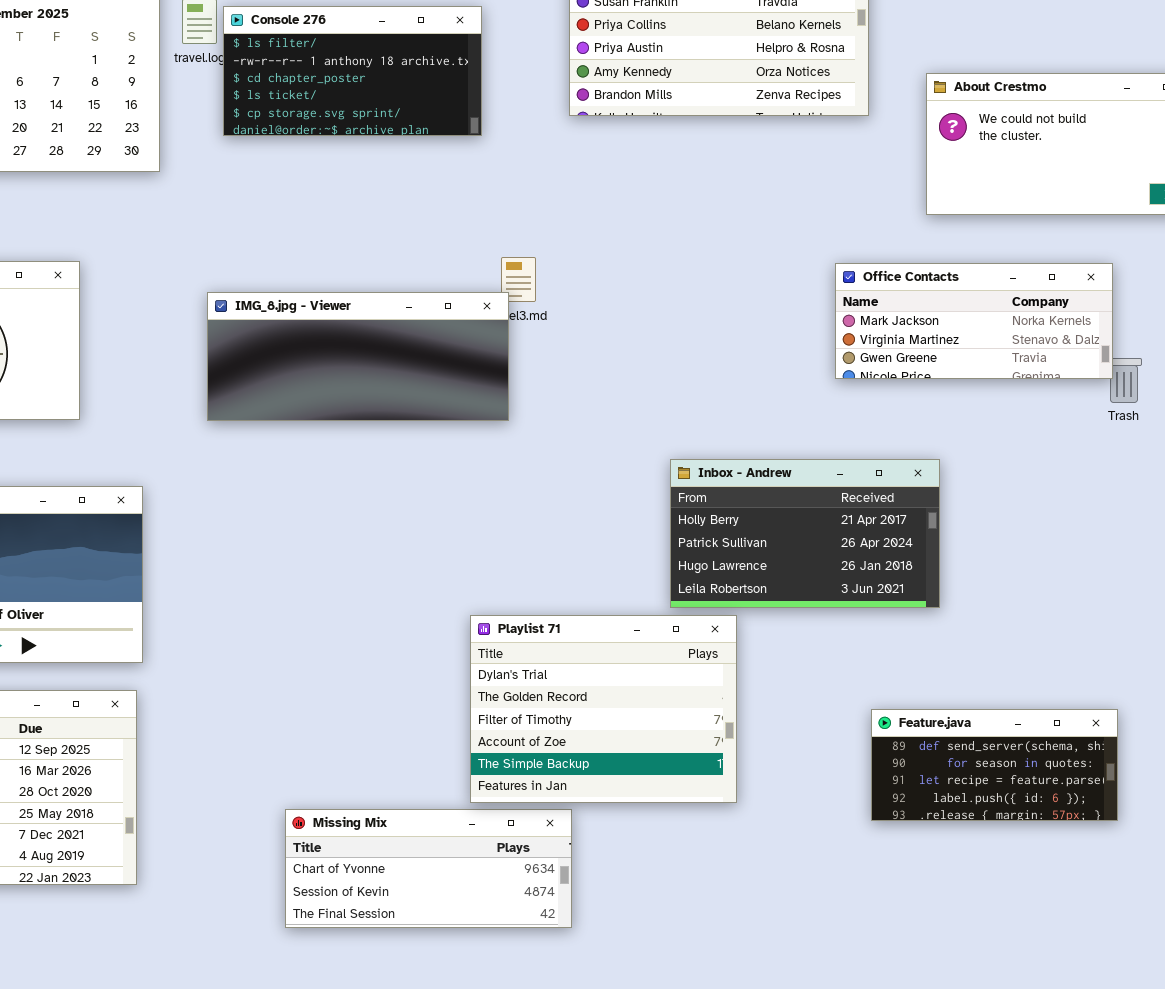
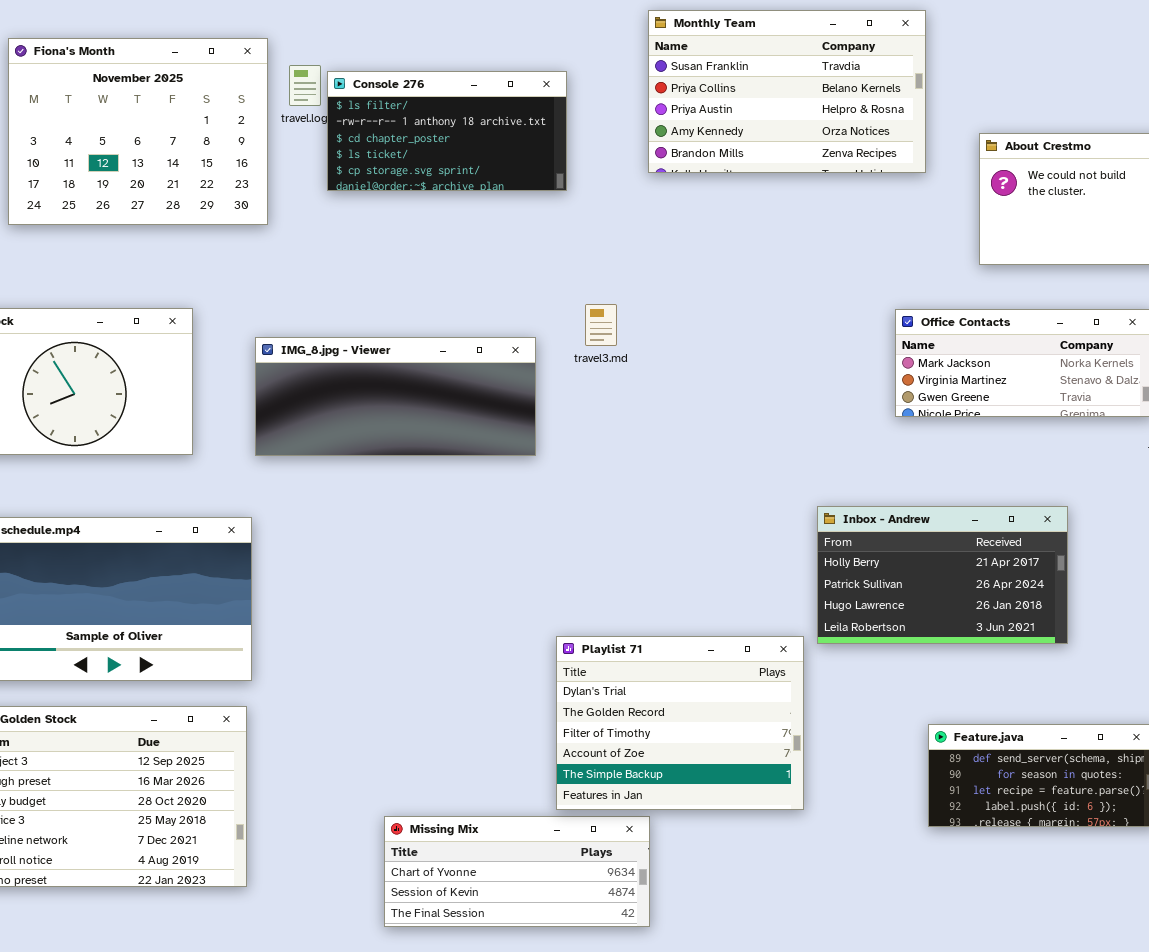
IMG_8.jpg - Viewer: [207,292,509,421] -> [255,337,536,456], moved
Inbox - Andrew: [670,459,940,608] -> [817,506,1068,644], moved

